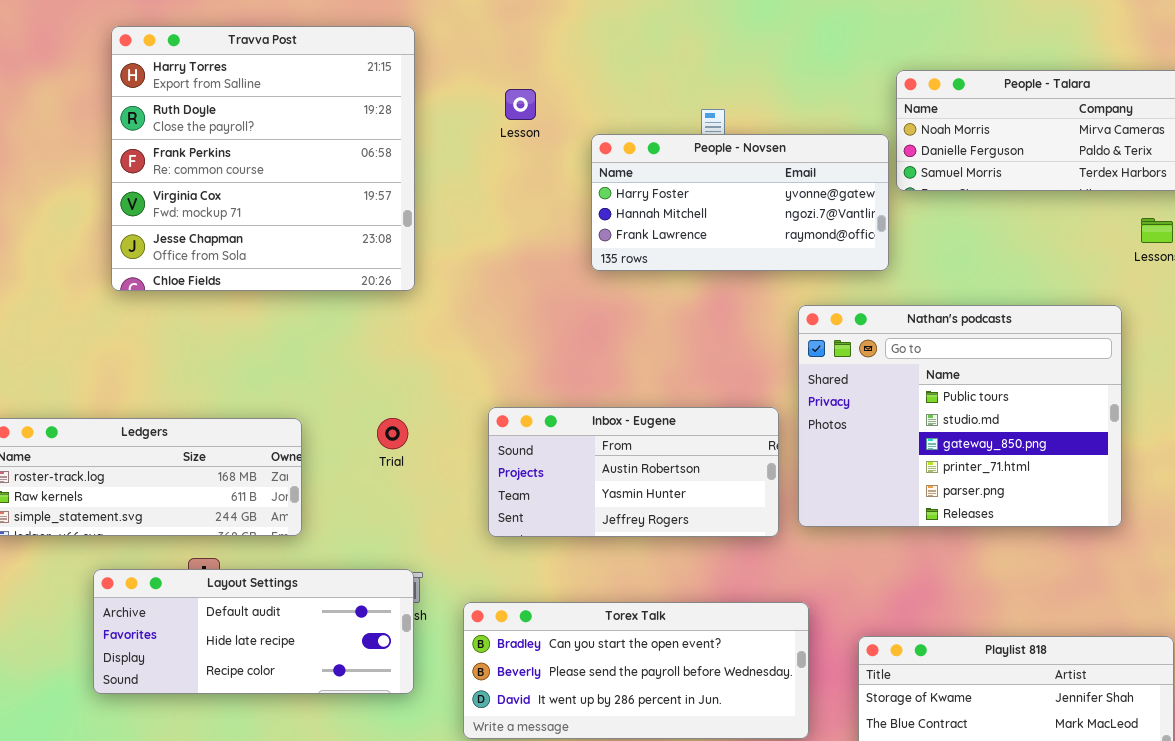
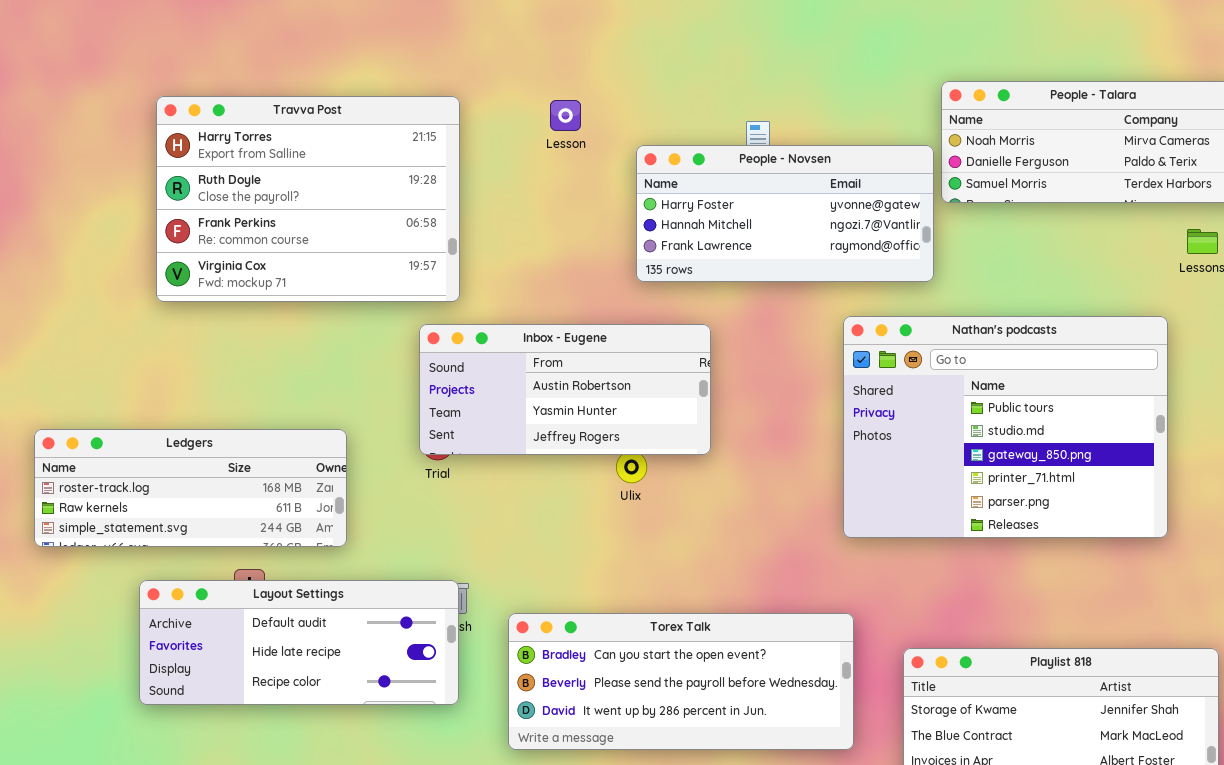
Travva Post: [111,26,415,291] -> [156,96,460,302], resized
Inbox - Eugene: [488,407,779,537] -> [419,324,711,455], moved

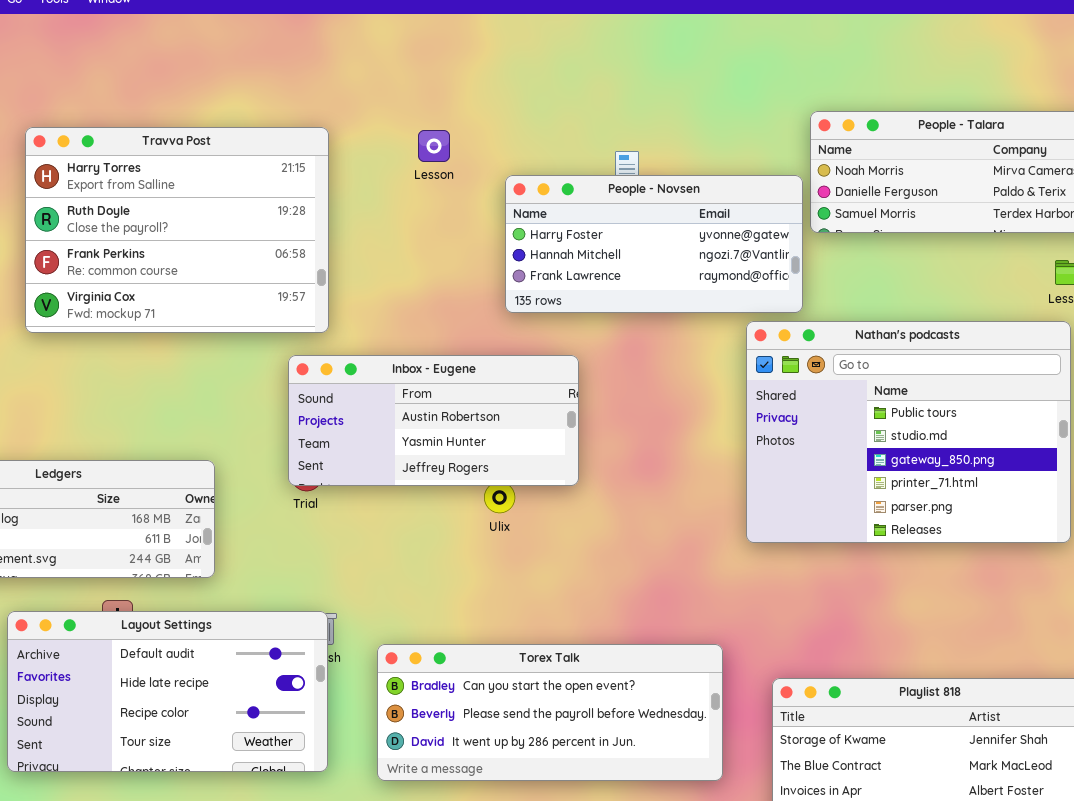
Nathan's podcasts: [843,316,1168,538] -> [746,321,1071,543], moved
Layout Settings: [139,580,459,705] -> [7,611,328,772], resized

